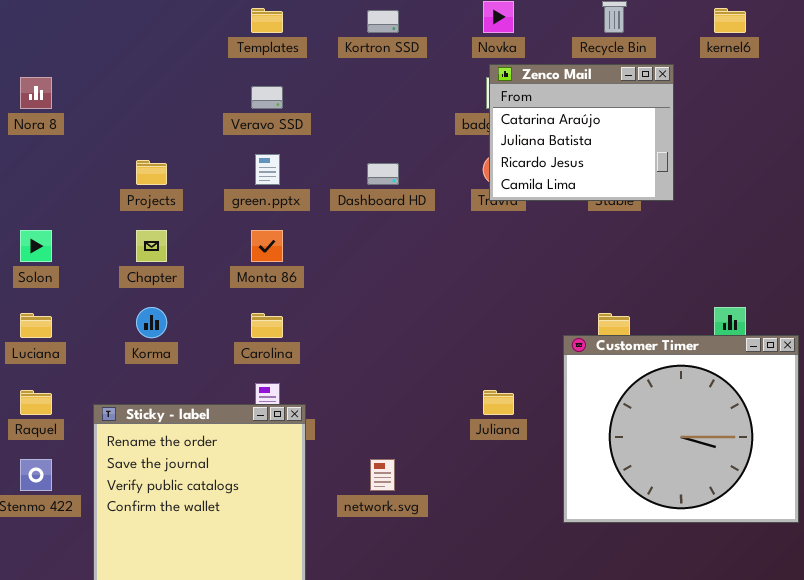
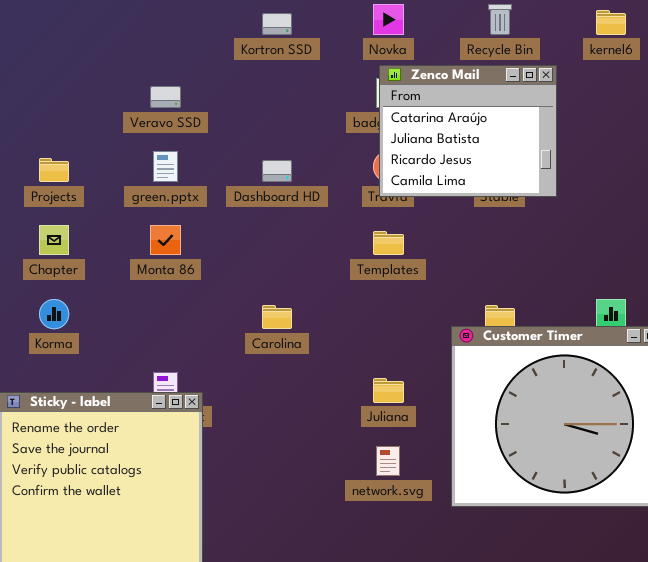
Templates: [251,8,283,33] -> [373,231,404,255], moved
Carolina: [251,313,283,338] -> [262,305,292,329], moved
network.svg: [370,459,395,491] -> [376,446,400,476], moved

